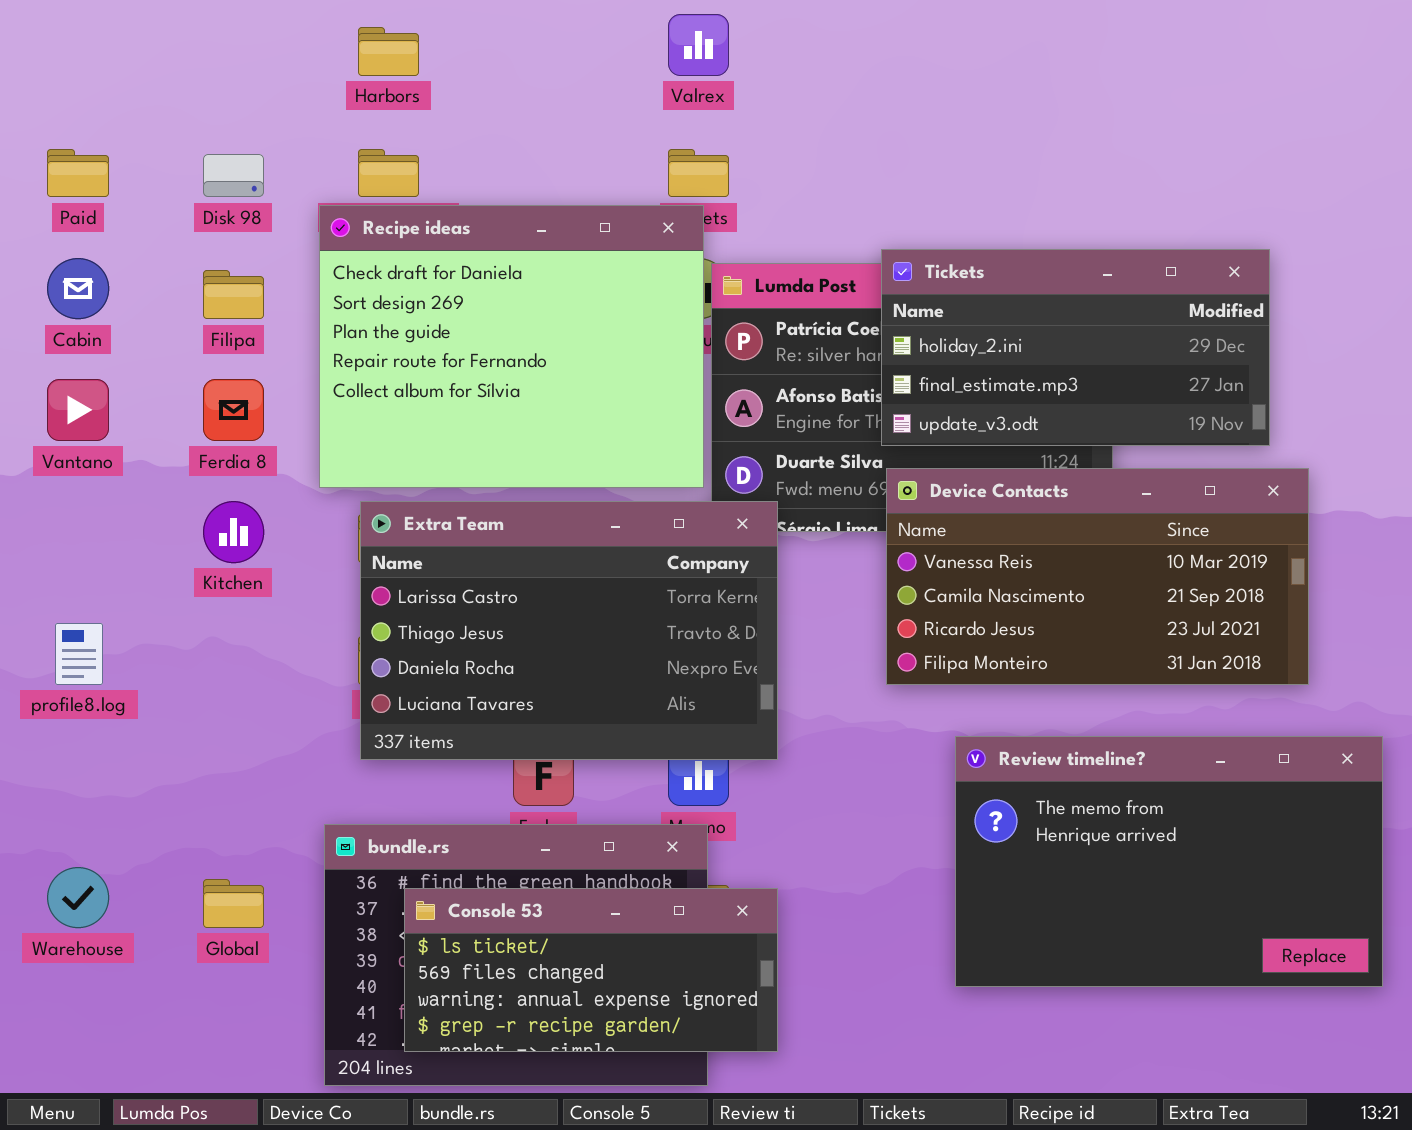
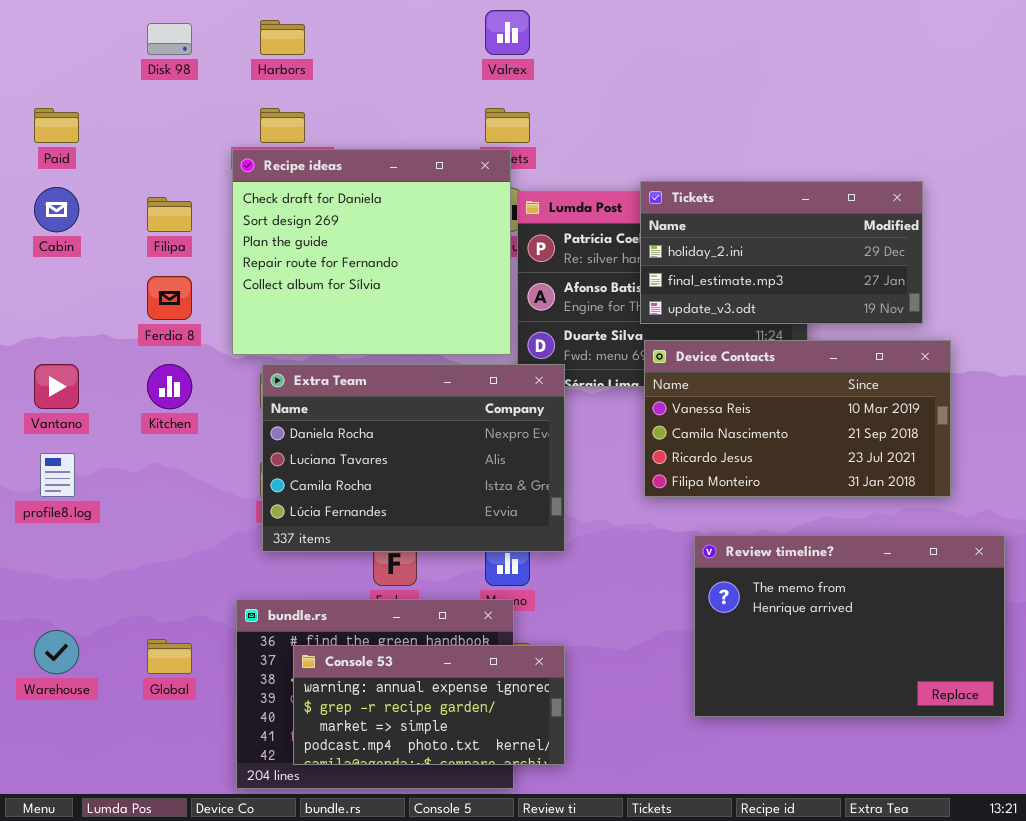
Disk 98: [203,154,264,197] -> [147,23,192,55], moved
Vantano: [47,379,109,441] -> [34,364,79,409], moved
Extra Team: [360,501,778,760] -> [262,364,565,552], scrolled down 2 rows
Console 53: [404,888,778,1052] -> [293,645,565,765], scrolled down 2 rows

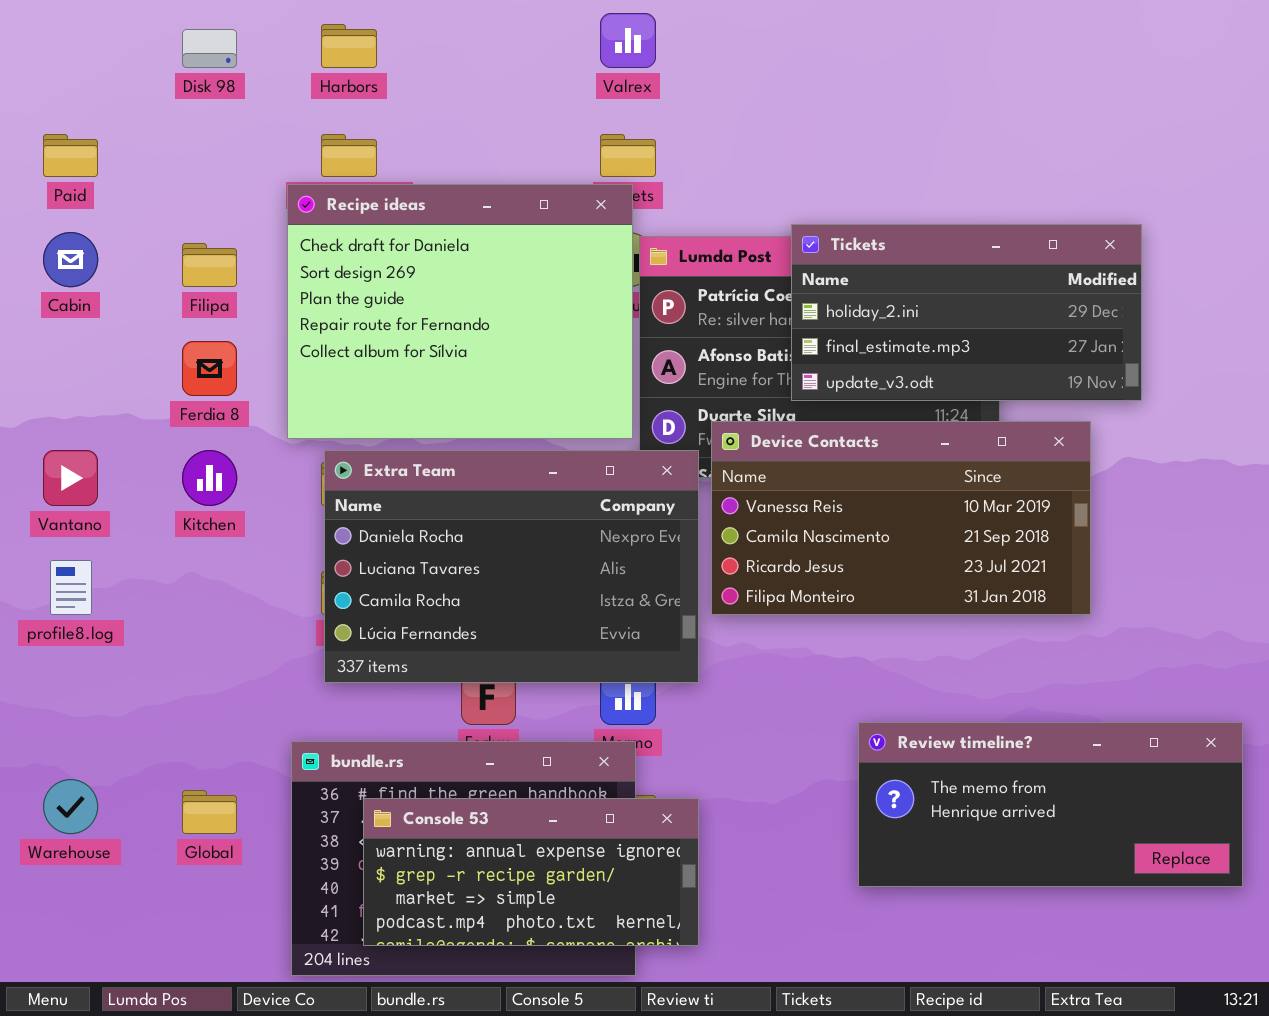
Device Contacts: [644,340,951,497] -> [711,421,1091,615], moved
Review timeline?: [694,535,1005,717] -> [858,722,1243,887], resized

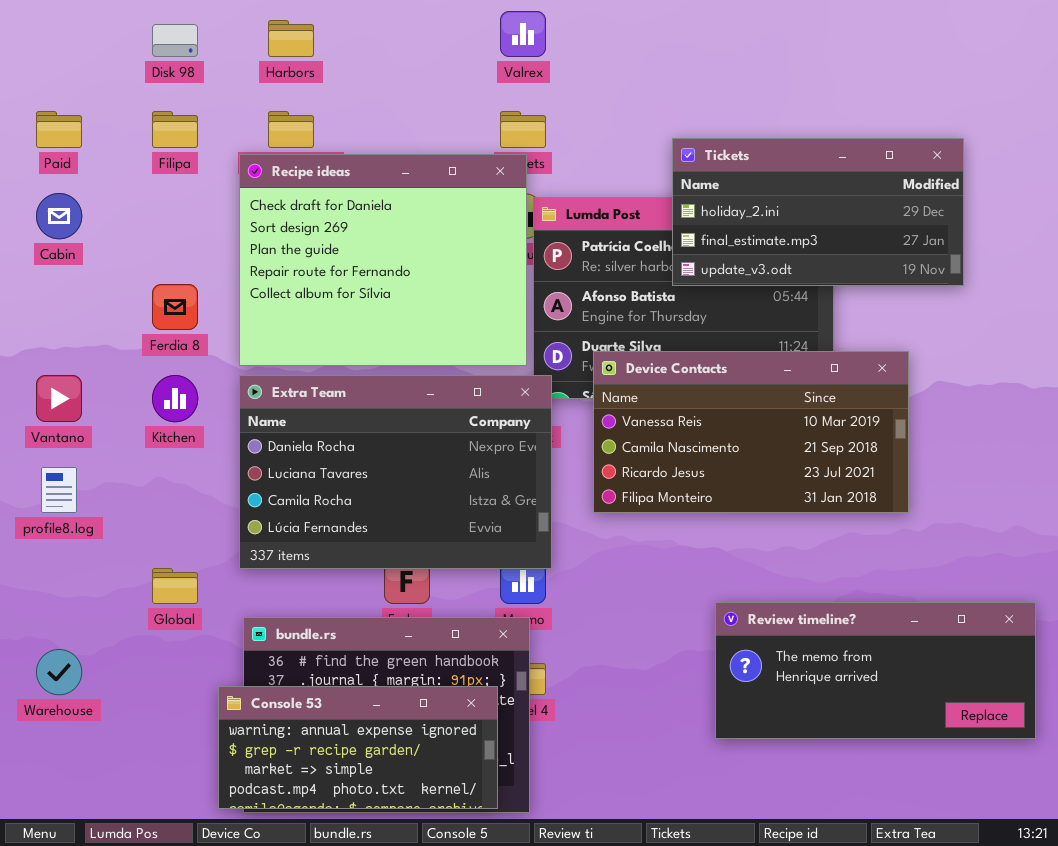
Tickets: [791,224,1142,401] -> [672,138,964,286], moved
Filipa: [182,243,237,287] -> [152,111,198,148], moved
Extra Team: [324,450,699,683] -> [239,375,552,569], moved
Global: [182,790,237,834] -> [152,568,198,604], moved
Console 53: [363,798,699,946] -> [218,686,498,809], moved

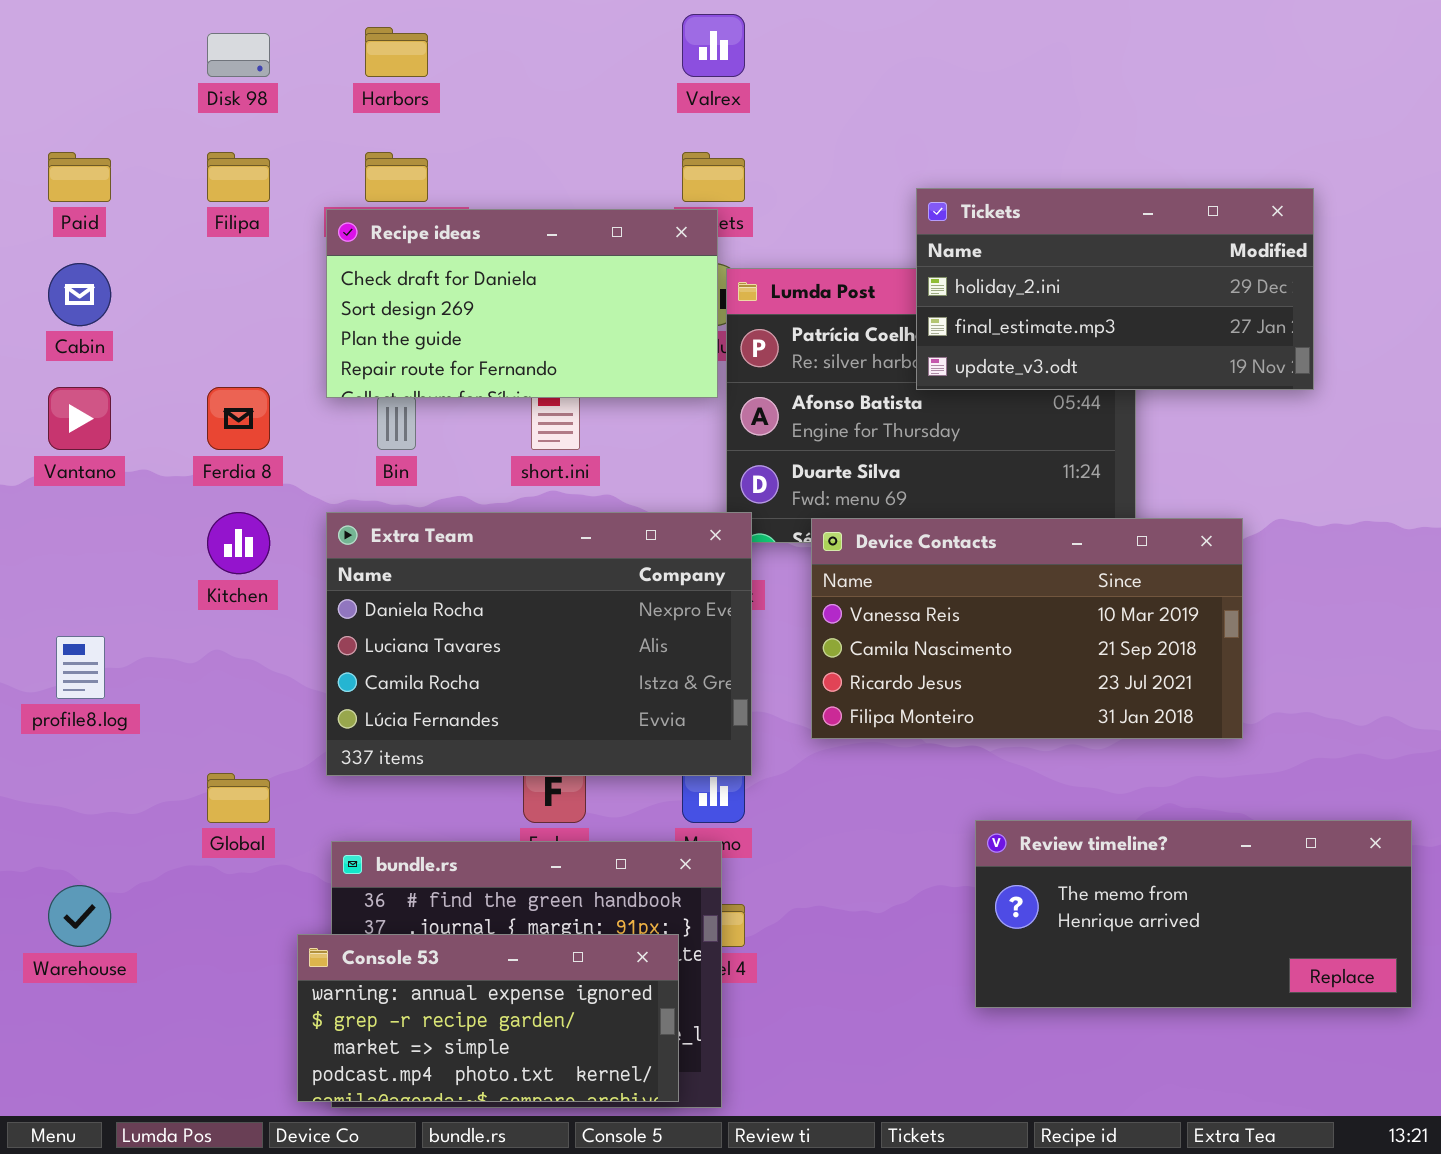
Recipe ideas: [239,154,527,366] -> [326,209,718,398], resized
Device Contacts: [593,351,909,513] -> [811,518,1243,739], moved
Vantano: [36,375,82,422] -> [48,387,111,450], moved

